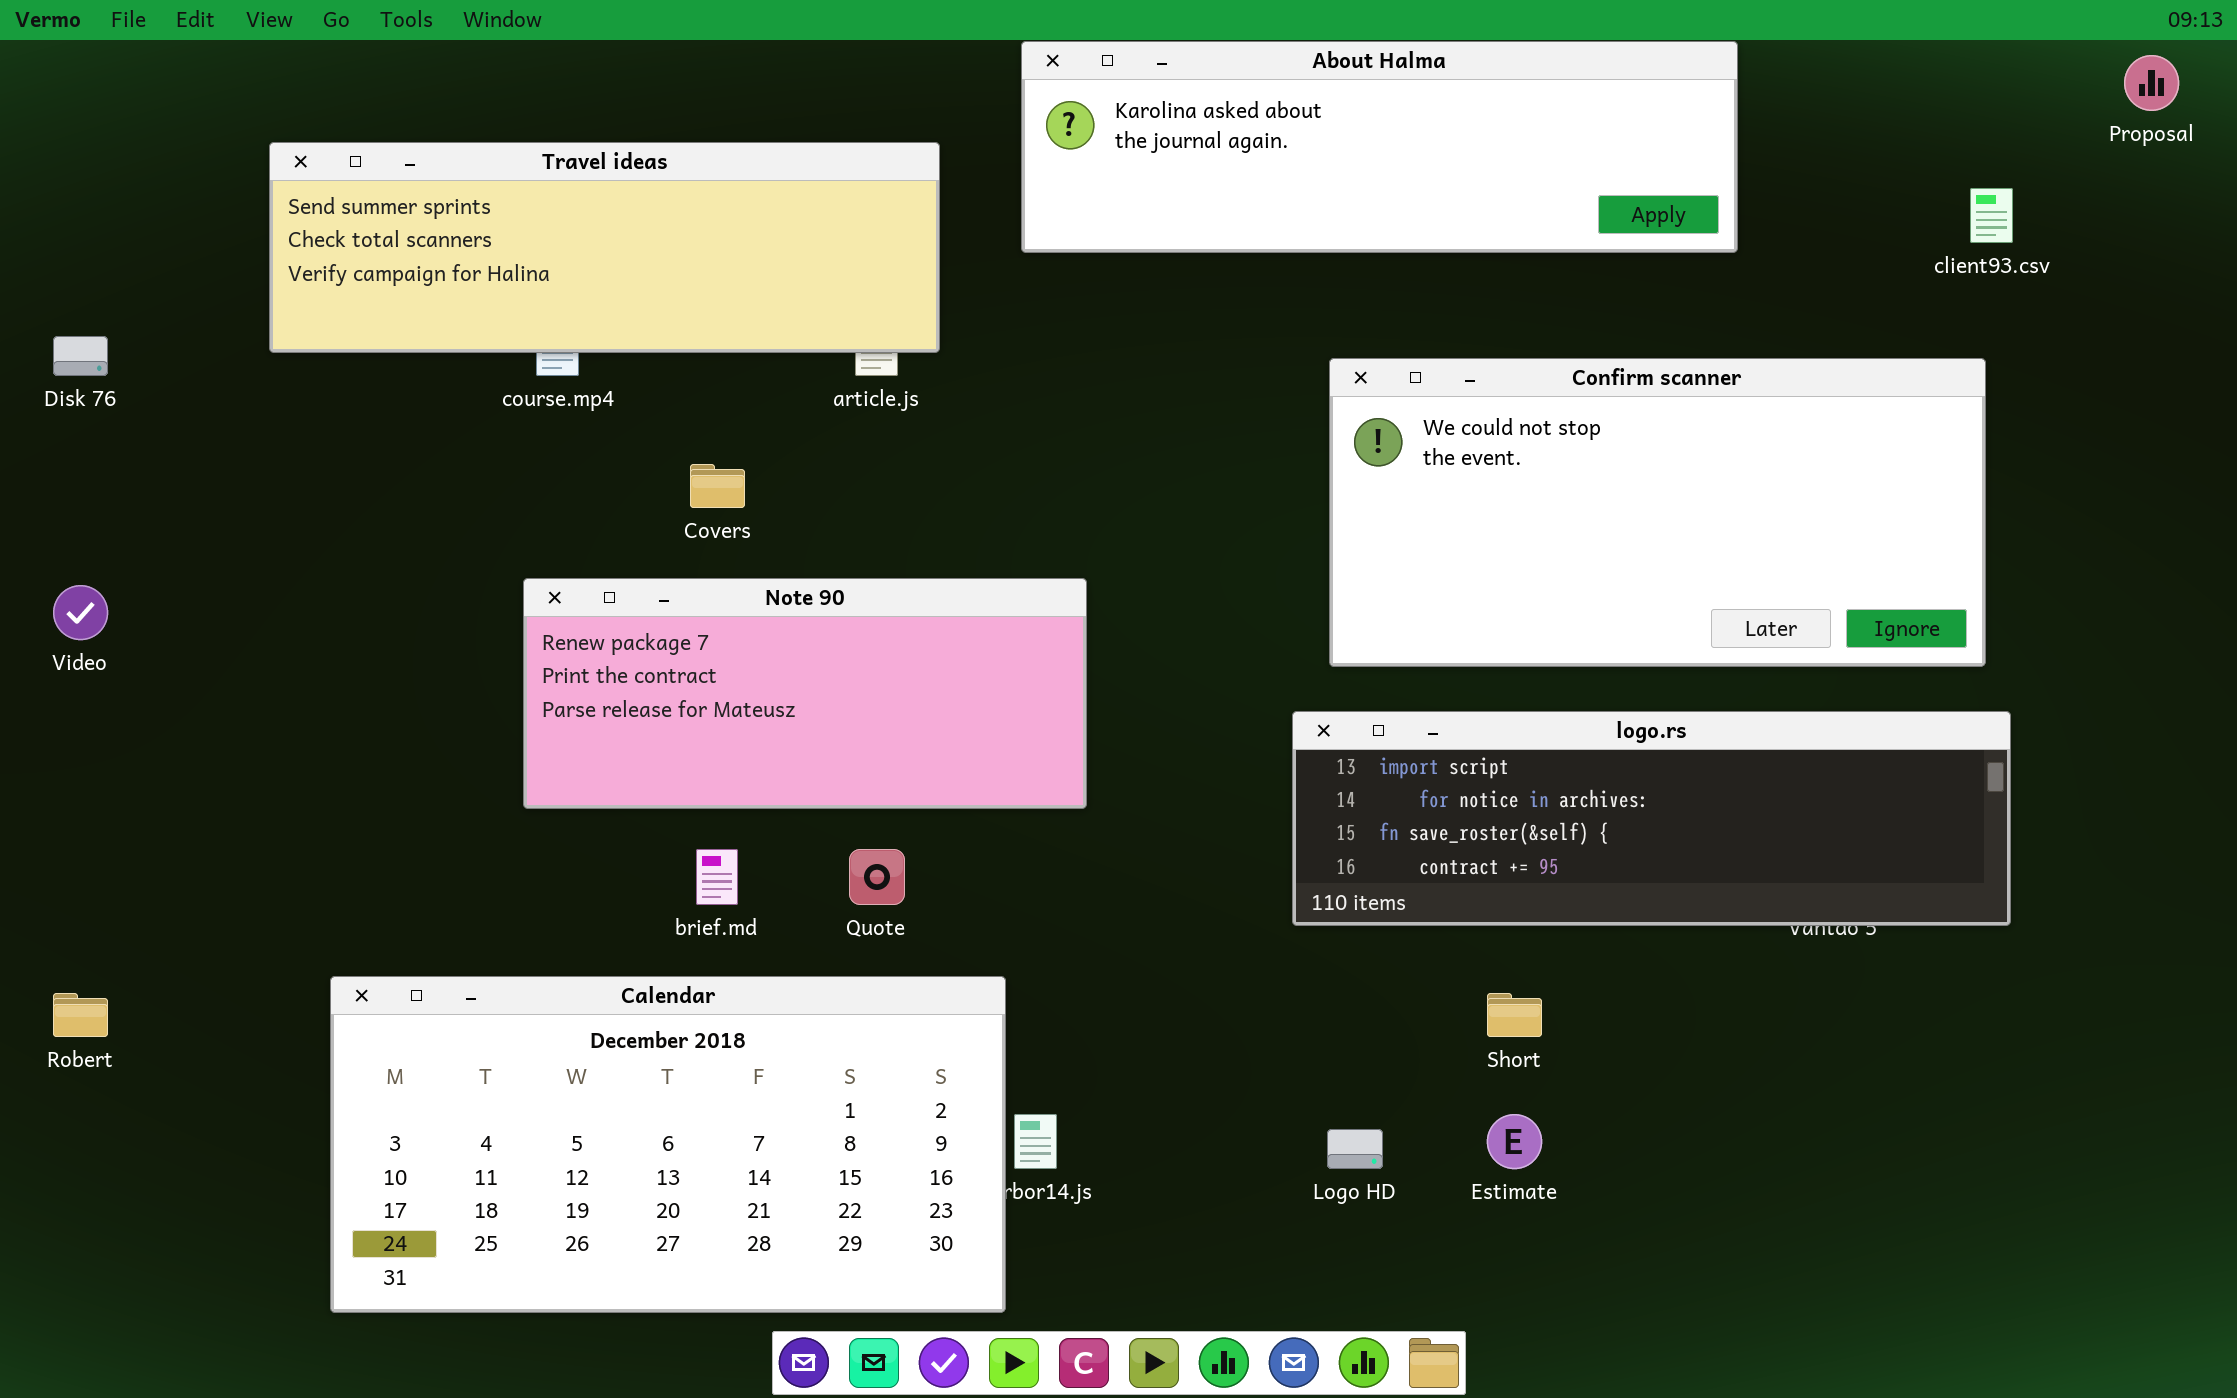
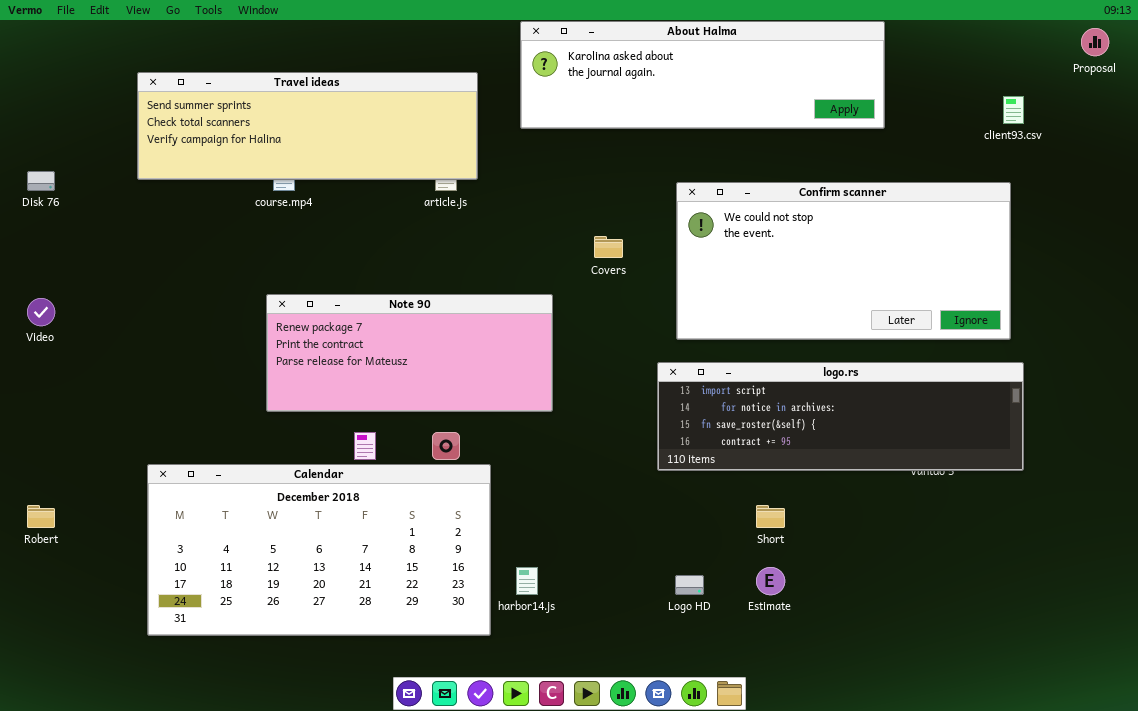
Covers: [690,464,745,508] -> [594,236,623,258], moved
Calendar: [330,976,1006,1313] -> [147,464,491,636], moved

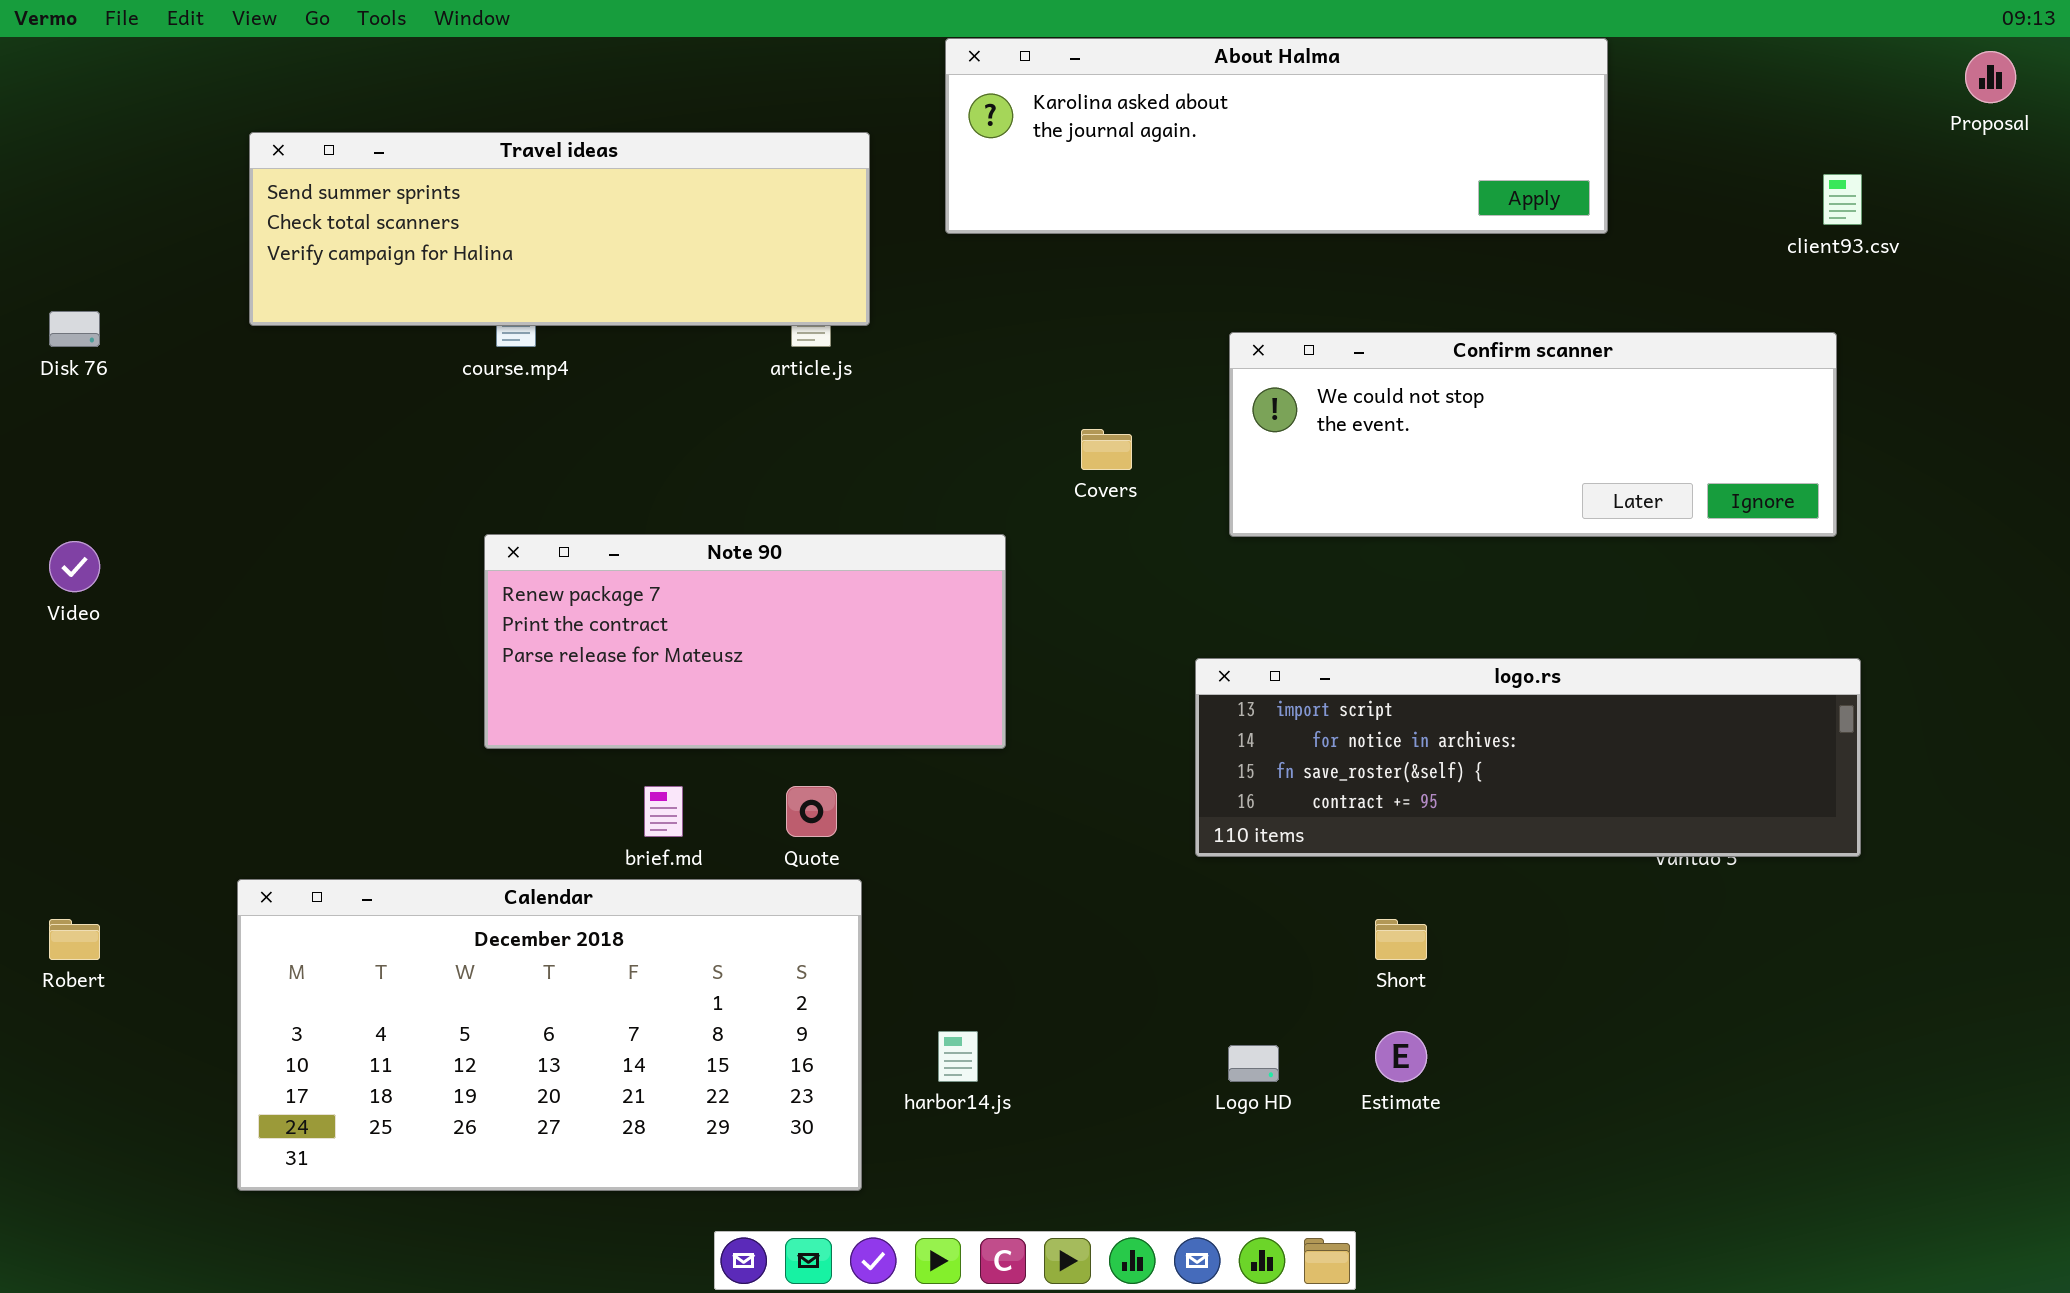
Confirm scanner: [676,182,1011,340] -> [1229,332,1837,537], resized
Calendar: [147,464,491,636] -> [237,879,862,1191], moved

